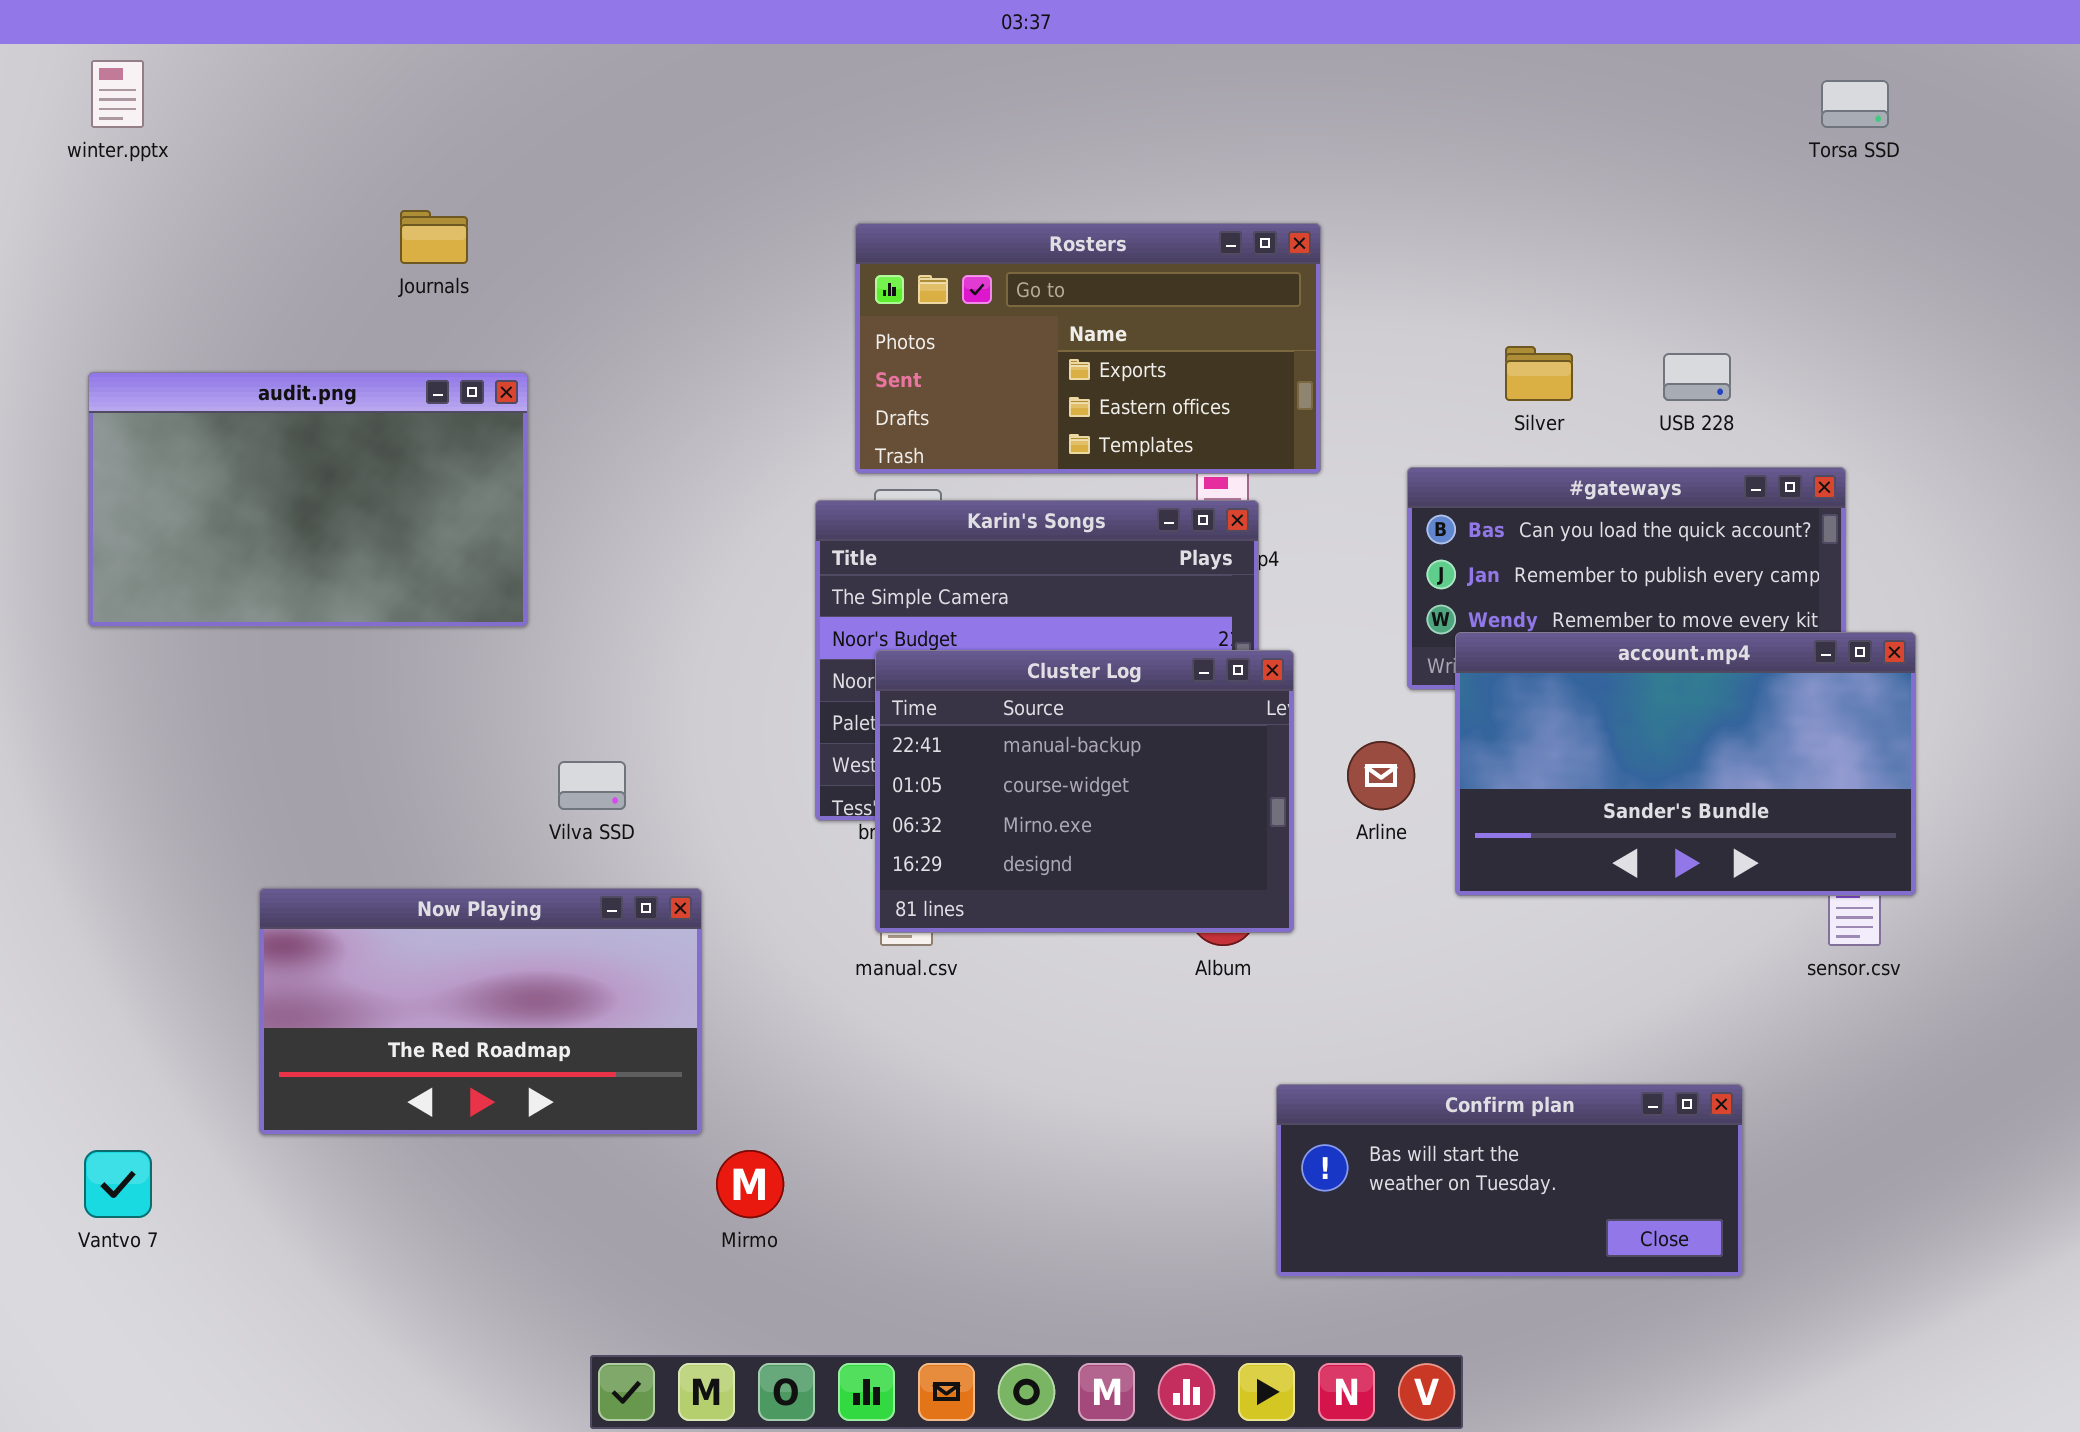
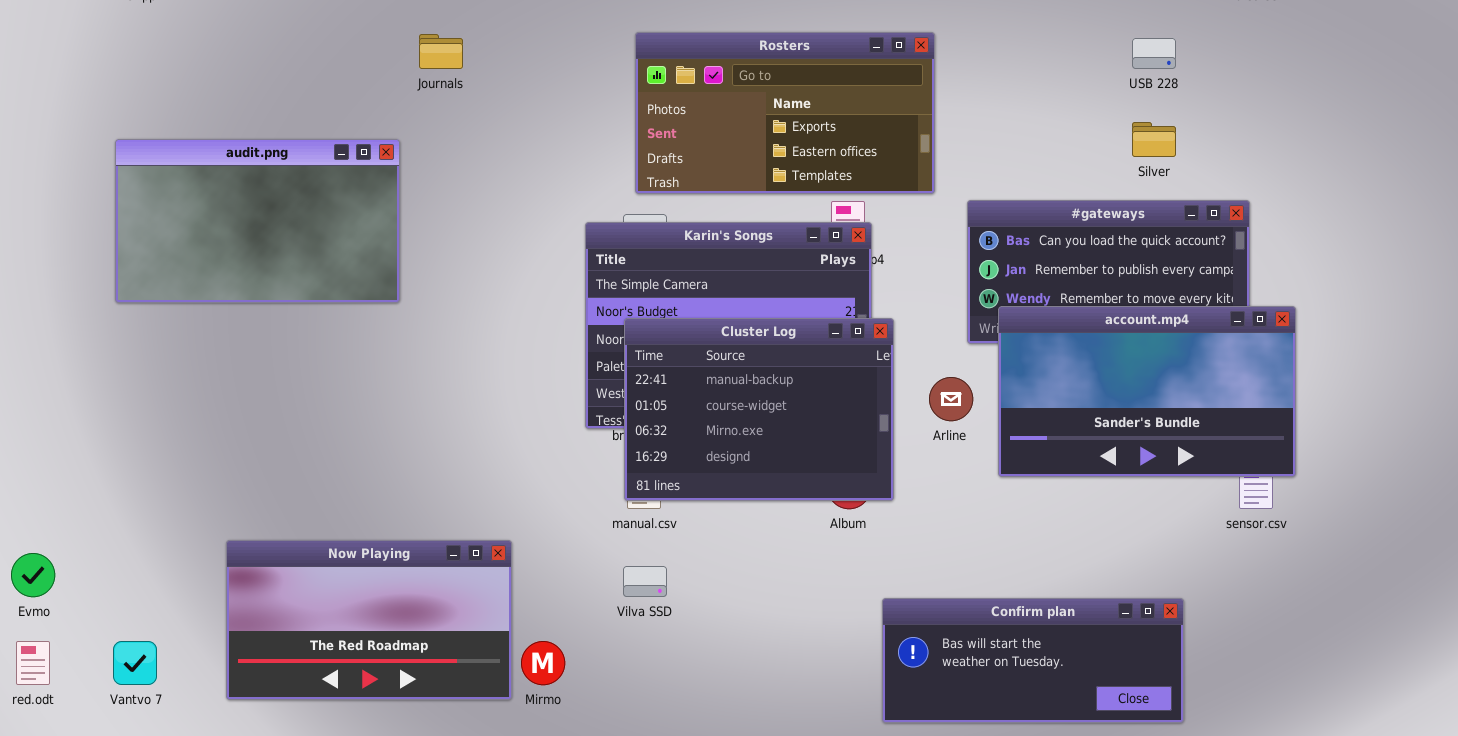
Journals: [400,210,468,264] -> [419,34,463,69], moved
Rosters: [855,223,1321,474] -> [635,32,935,194], moved
Silver: [1505,346,1573,401] -> [1132,122,1176,157], moved
USB 228: [1663,353,1731,401] -> [1132,38,1176,69], moved
Vilva SSD: [558,761,626,810] -> [623,566,667,597], moved
Now Playing: [259,888,702,1135] -> [226,540,512,700], moved

